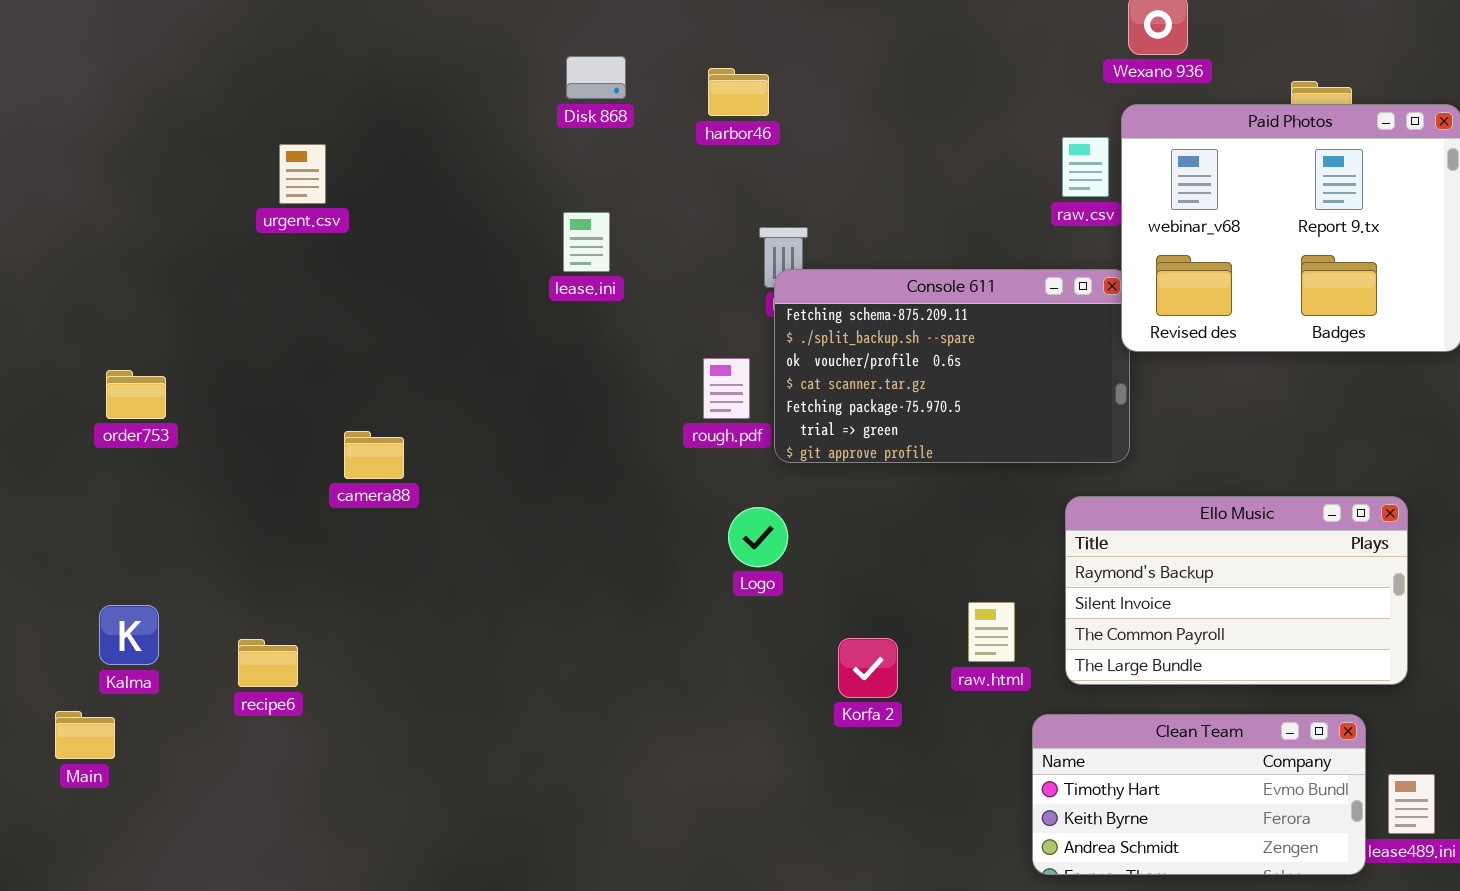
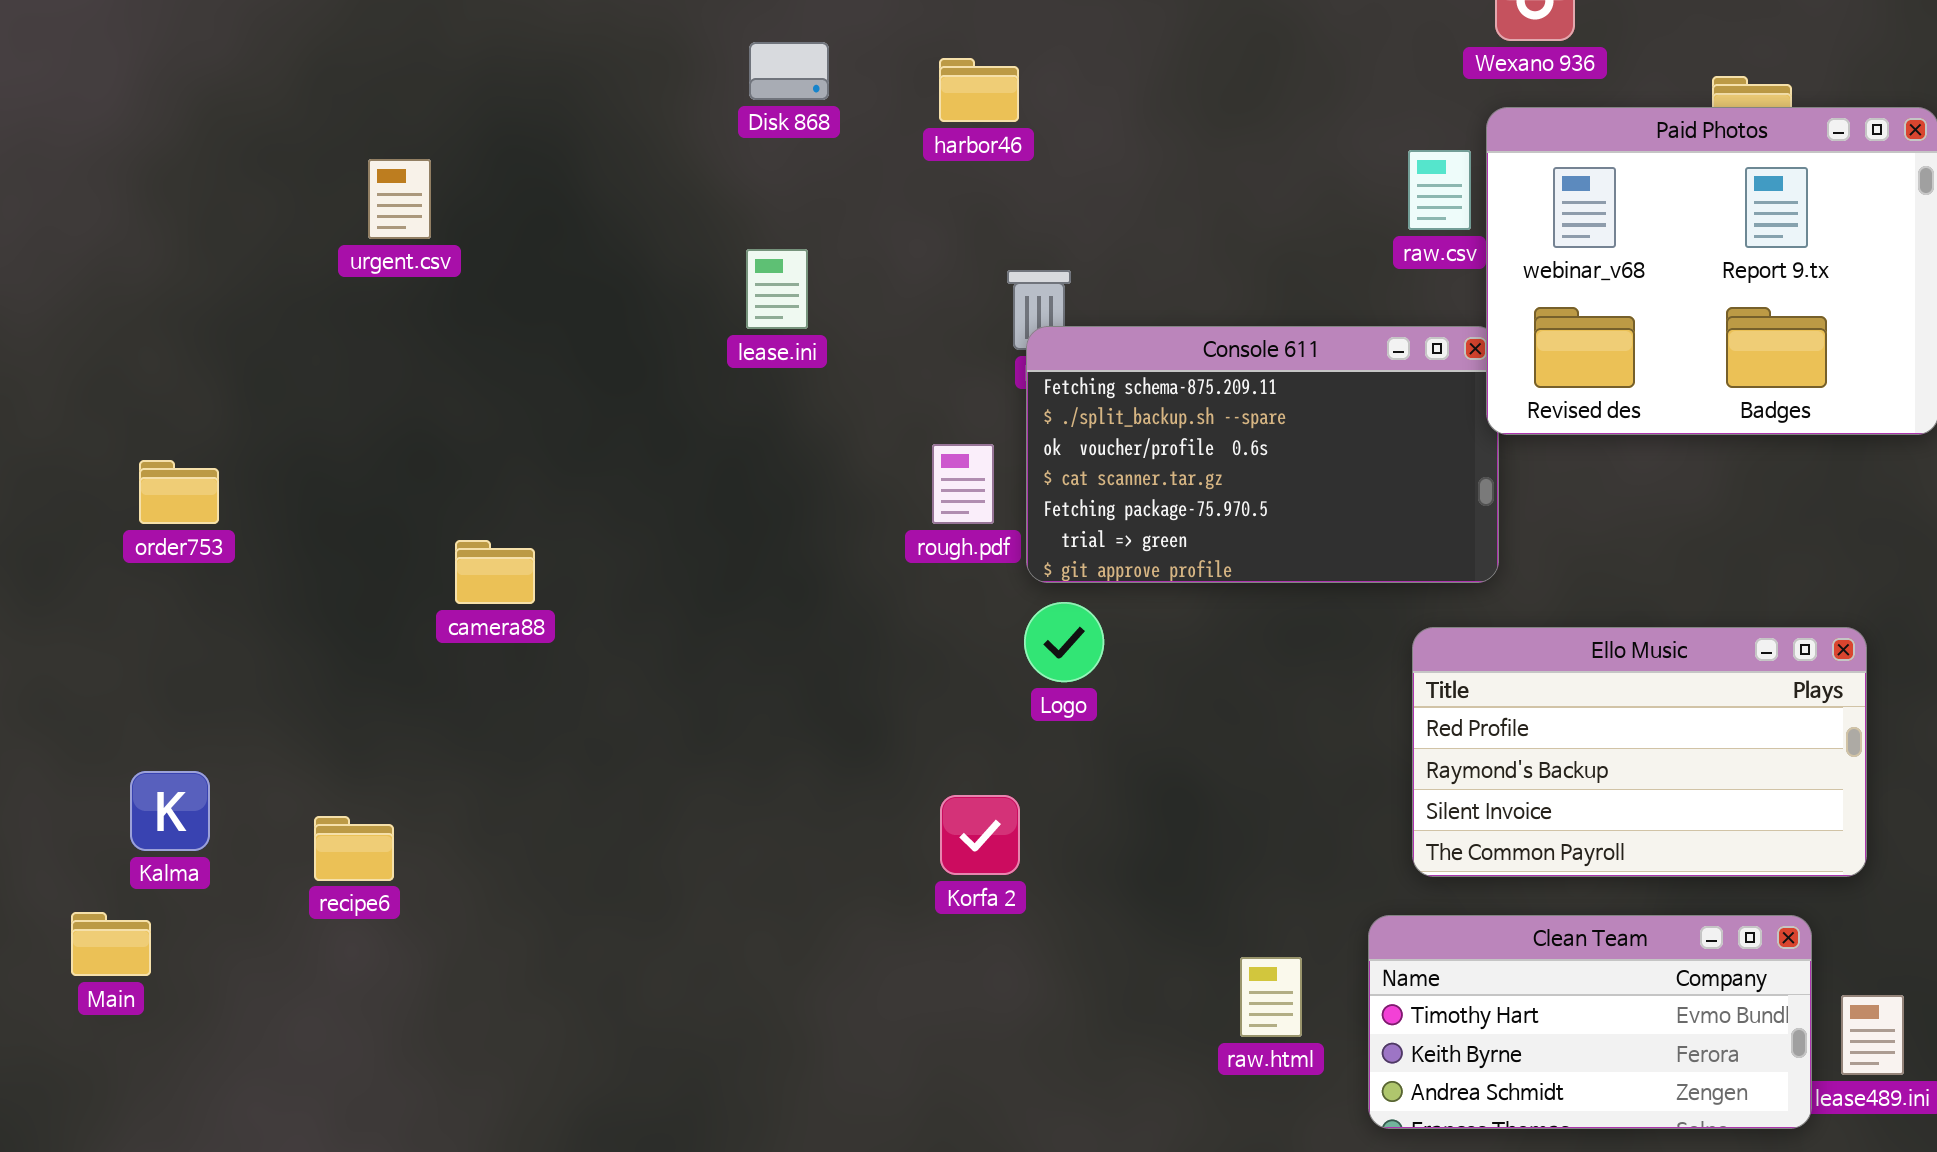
Ello Music: [1065,496,1408,685] -> [1412,627,1867,877], scrolled up 1 row
Logo: [728,507,788,567] -> [1024,602,1104,682], moved
raw.html: [968,602,1015,662] -> [1240,957,1302,1037], moved
Korfa 2: [838,638,898,698] -> [940,795,1020,875], moved

